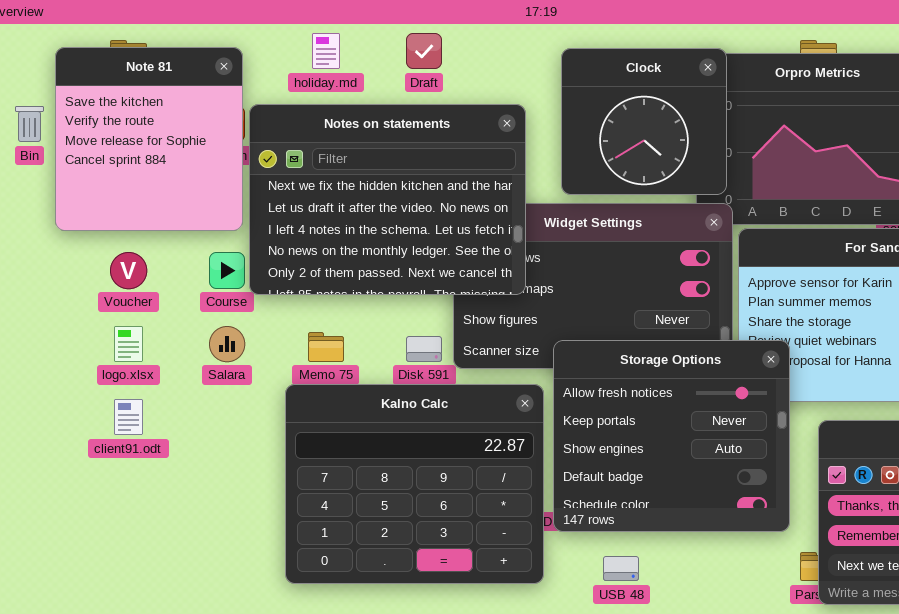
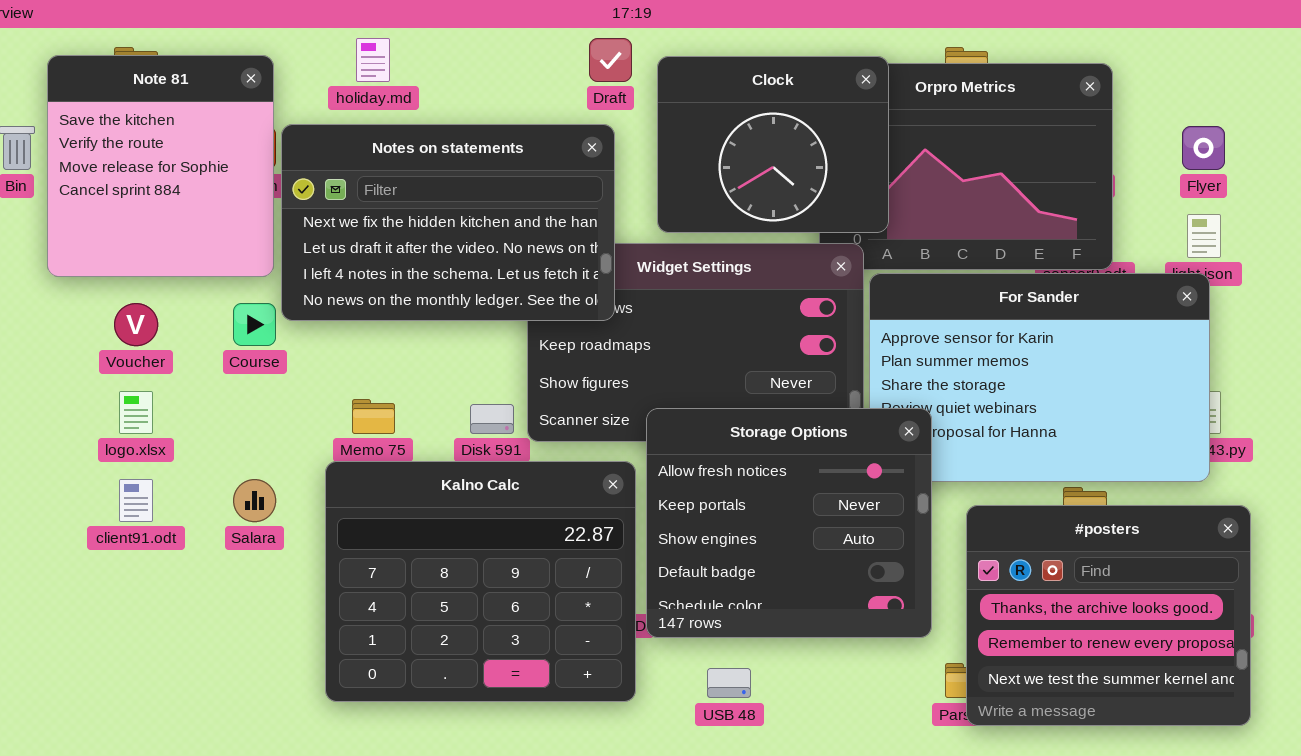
Draft: [406,33,442,69] -> [589,38,632,82], moved
Clock: [561,48,727,195] -> [657,56,889,233], resized
Notes on statements: [249,104,526,295] -> [281,124,615,321], resized
Salara: [209,326,245,362] -> [233,479,276,522], moved

